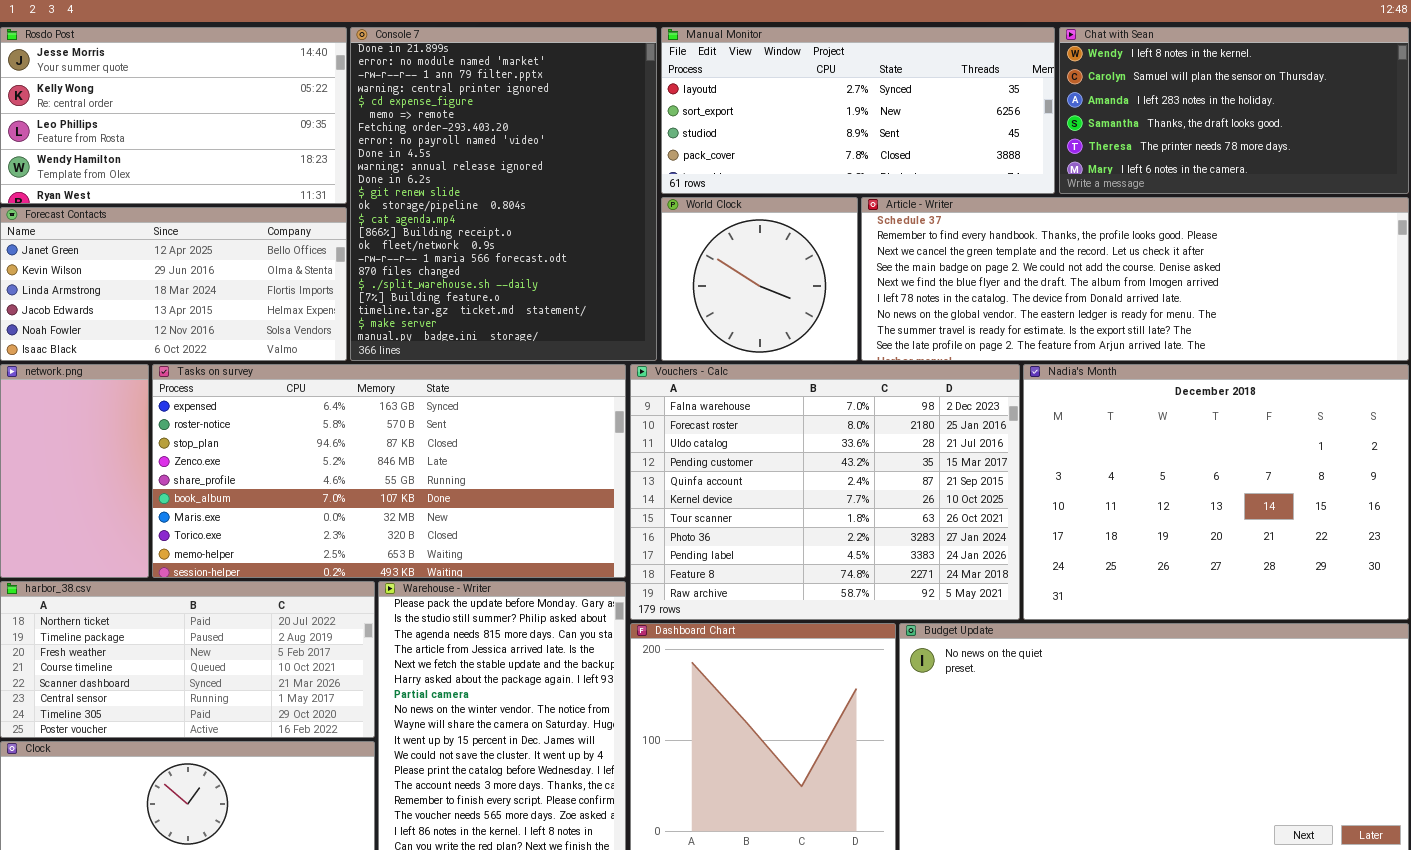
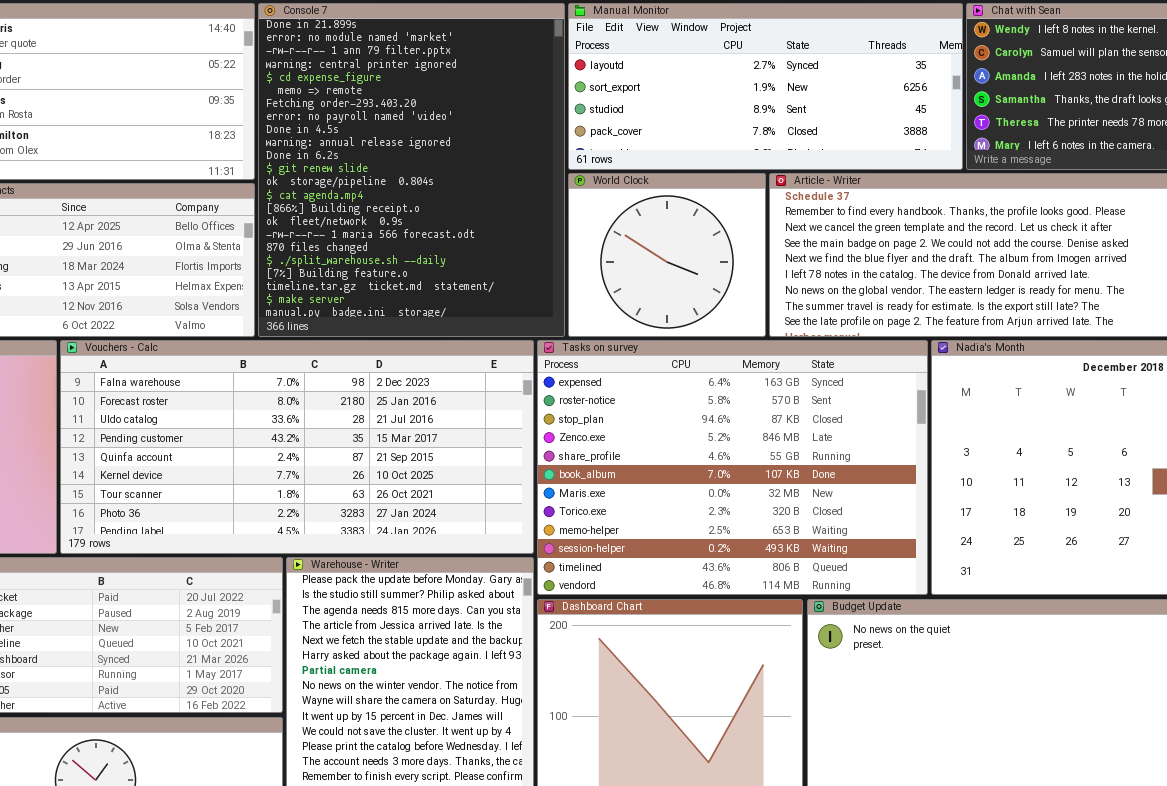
Tasks on survey: [152,364,626,578] -> [537,340,928,595], moved, resized
Vouchers - Calc: [630,364,1020,620] -> [60,340,534,554], moved, resized

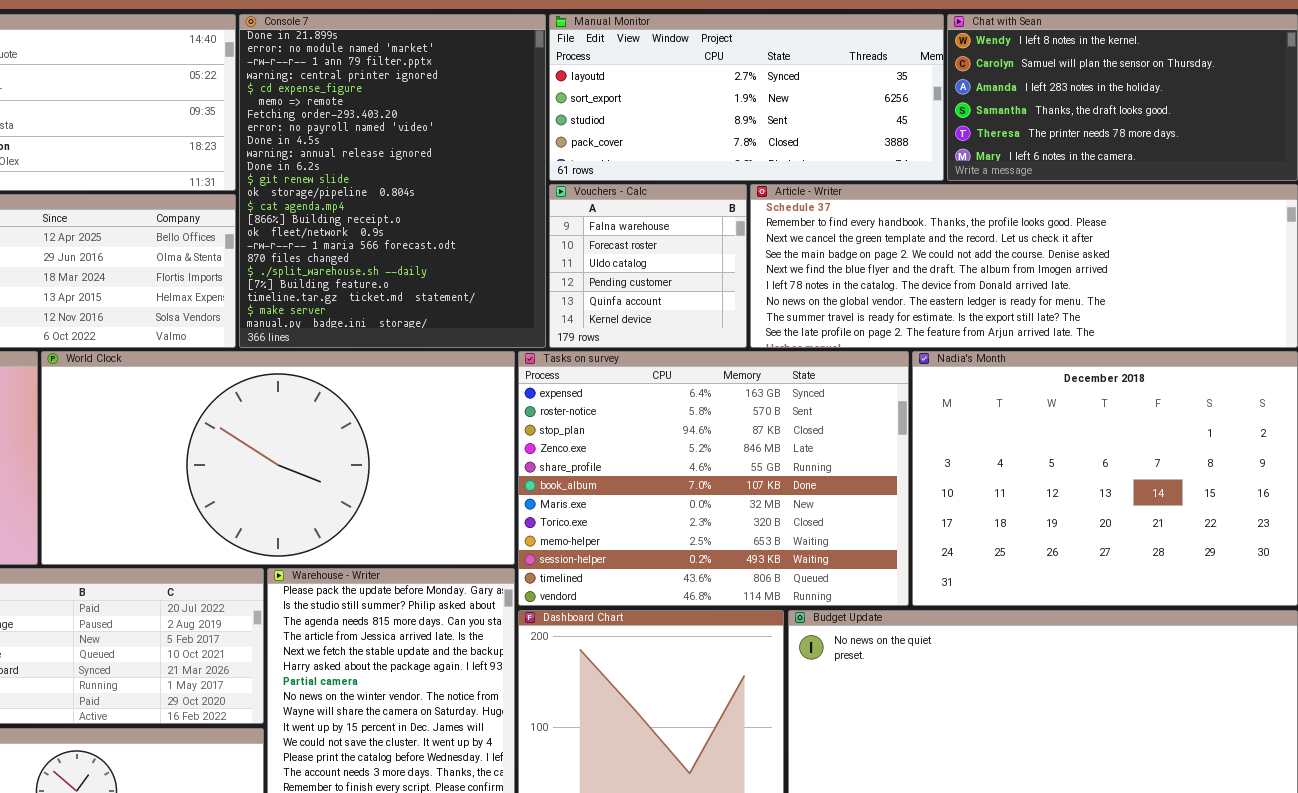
World Clock: [568,173,766,337] -> [41,351,515,565], moved, resized
Vouchers - Calc: [60,340,534,554] -> [549,184,747,348], moved, resized

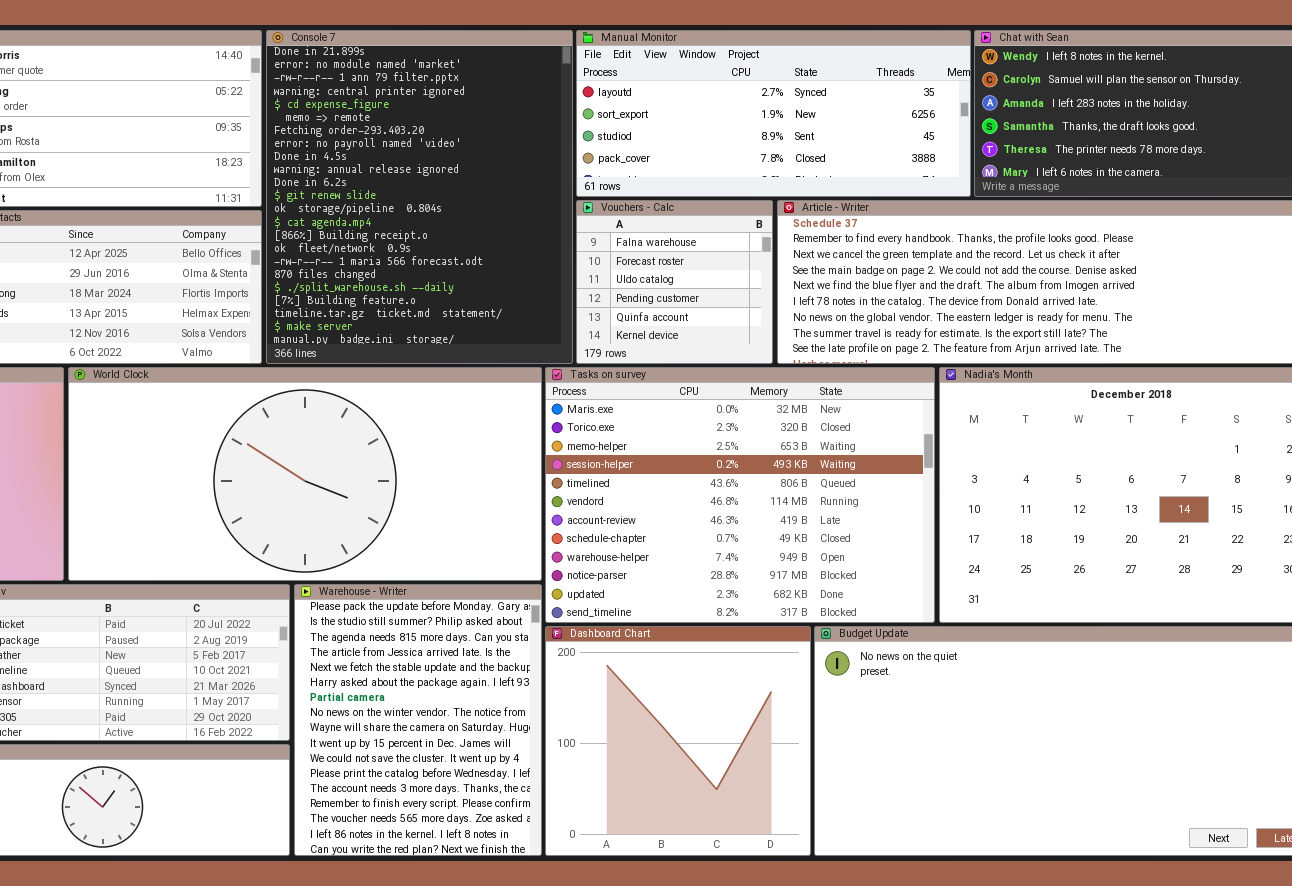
Tasks on survey: [518,351,909,606] -> [545,367,935,623], scrolled down 6 rows

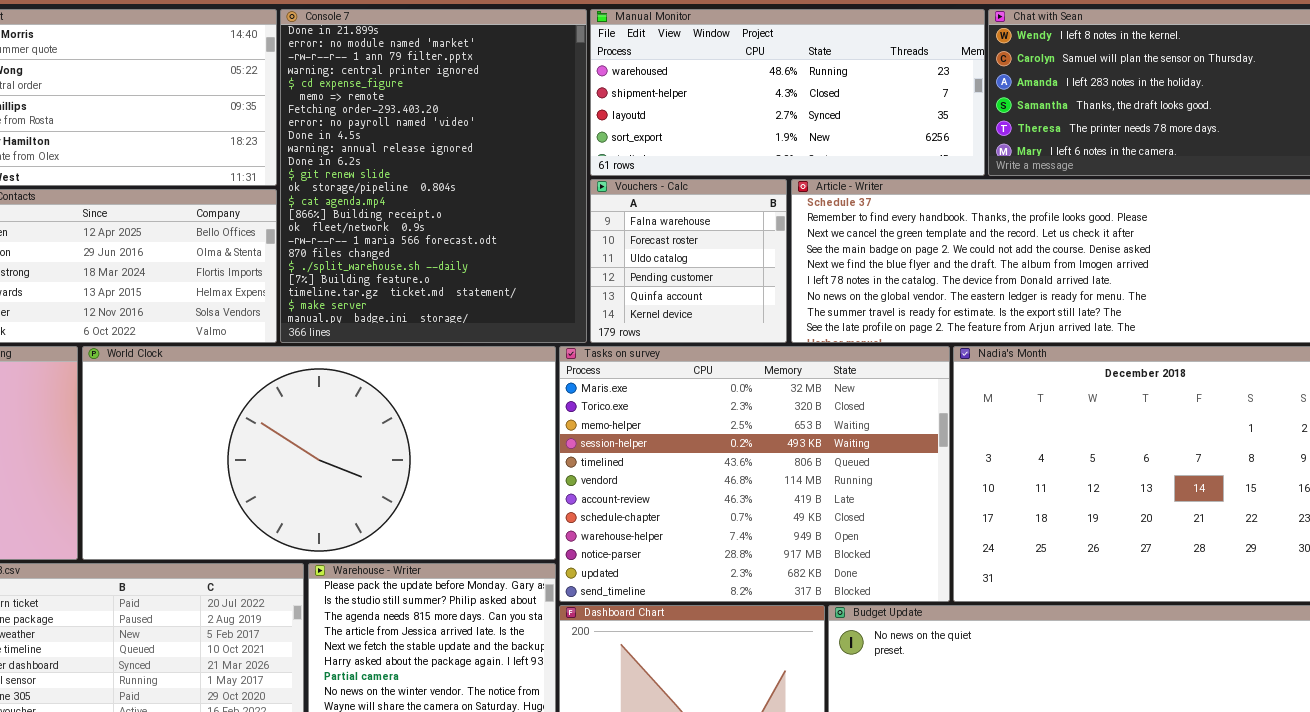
Manual Monitor: [576,30,971,197] -> [590,9,985,176], scrolled up 2 rows

